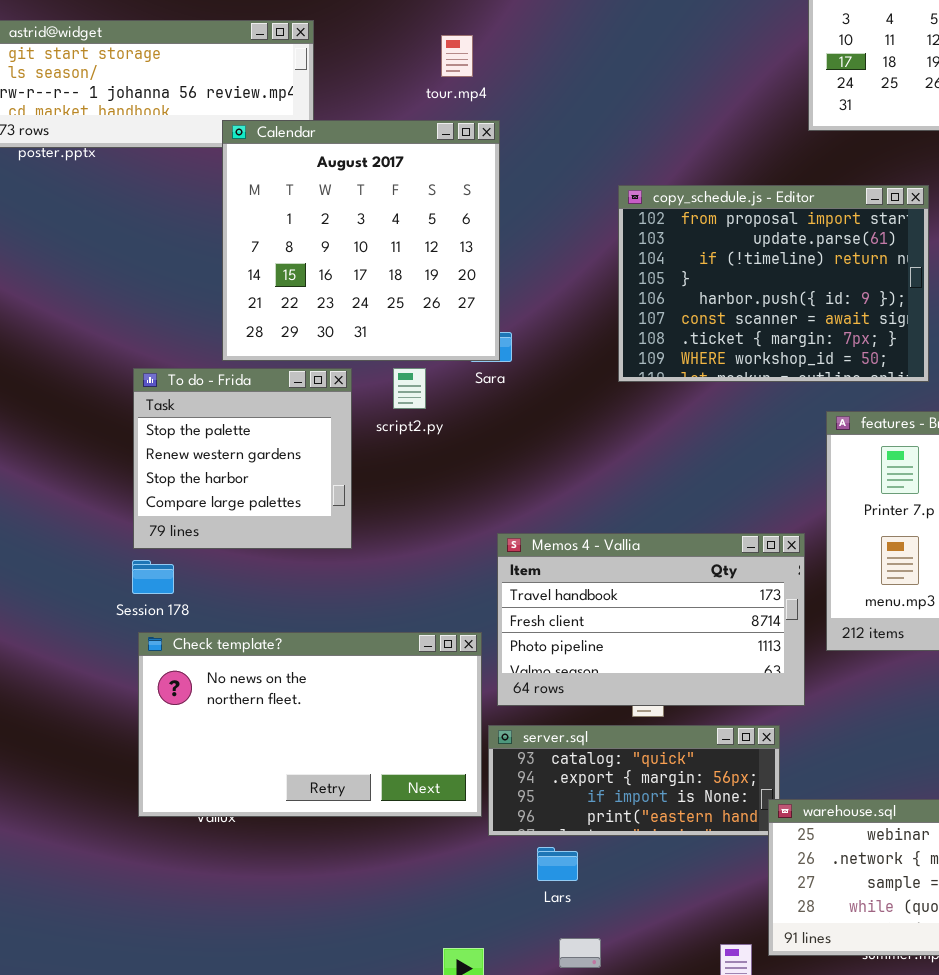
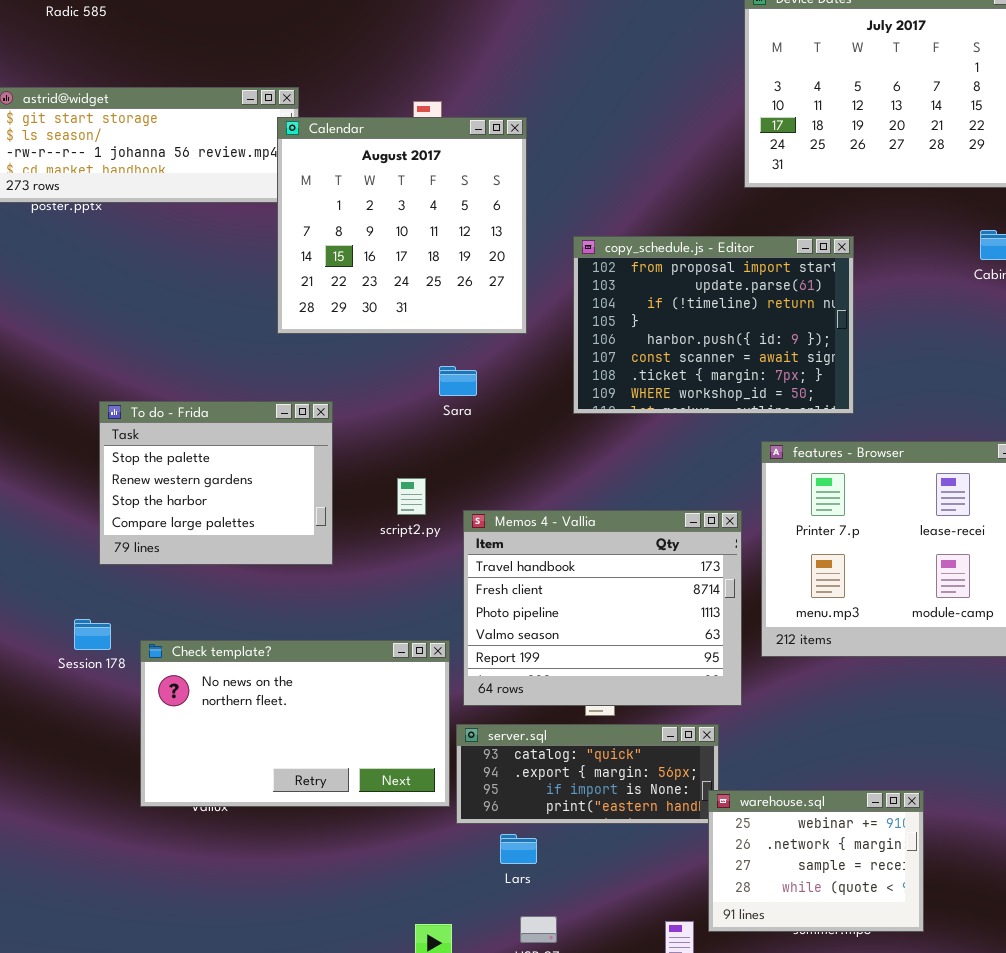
Calendar: [222,120,500,361] -> [277,117,527,334], moved
To do - Frida: [133,368,352,549] -> [99,401,333,565], resized
script2.py: [393,368,426,409] -> [397,478,426,515], moved
Memos 4 - Vallia: [497,533,805,706] -> [463,510,742,706], resized
Session 178: [132,560,174,594] -> [74,619,111,650], moved

